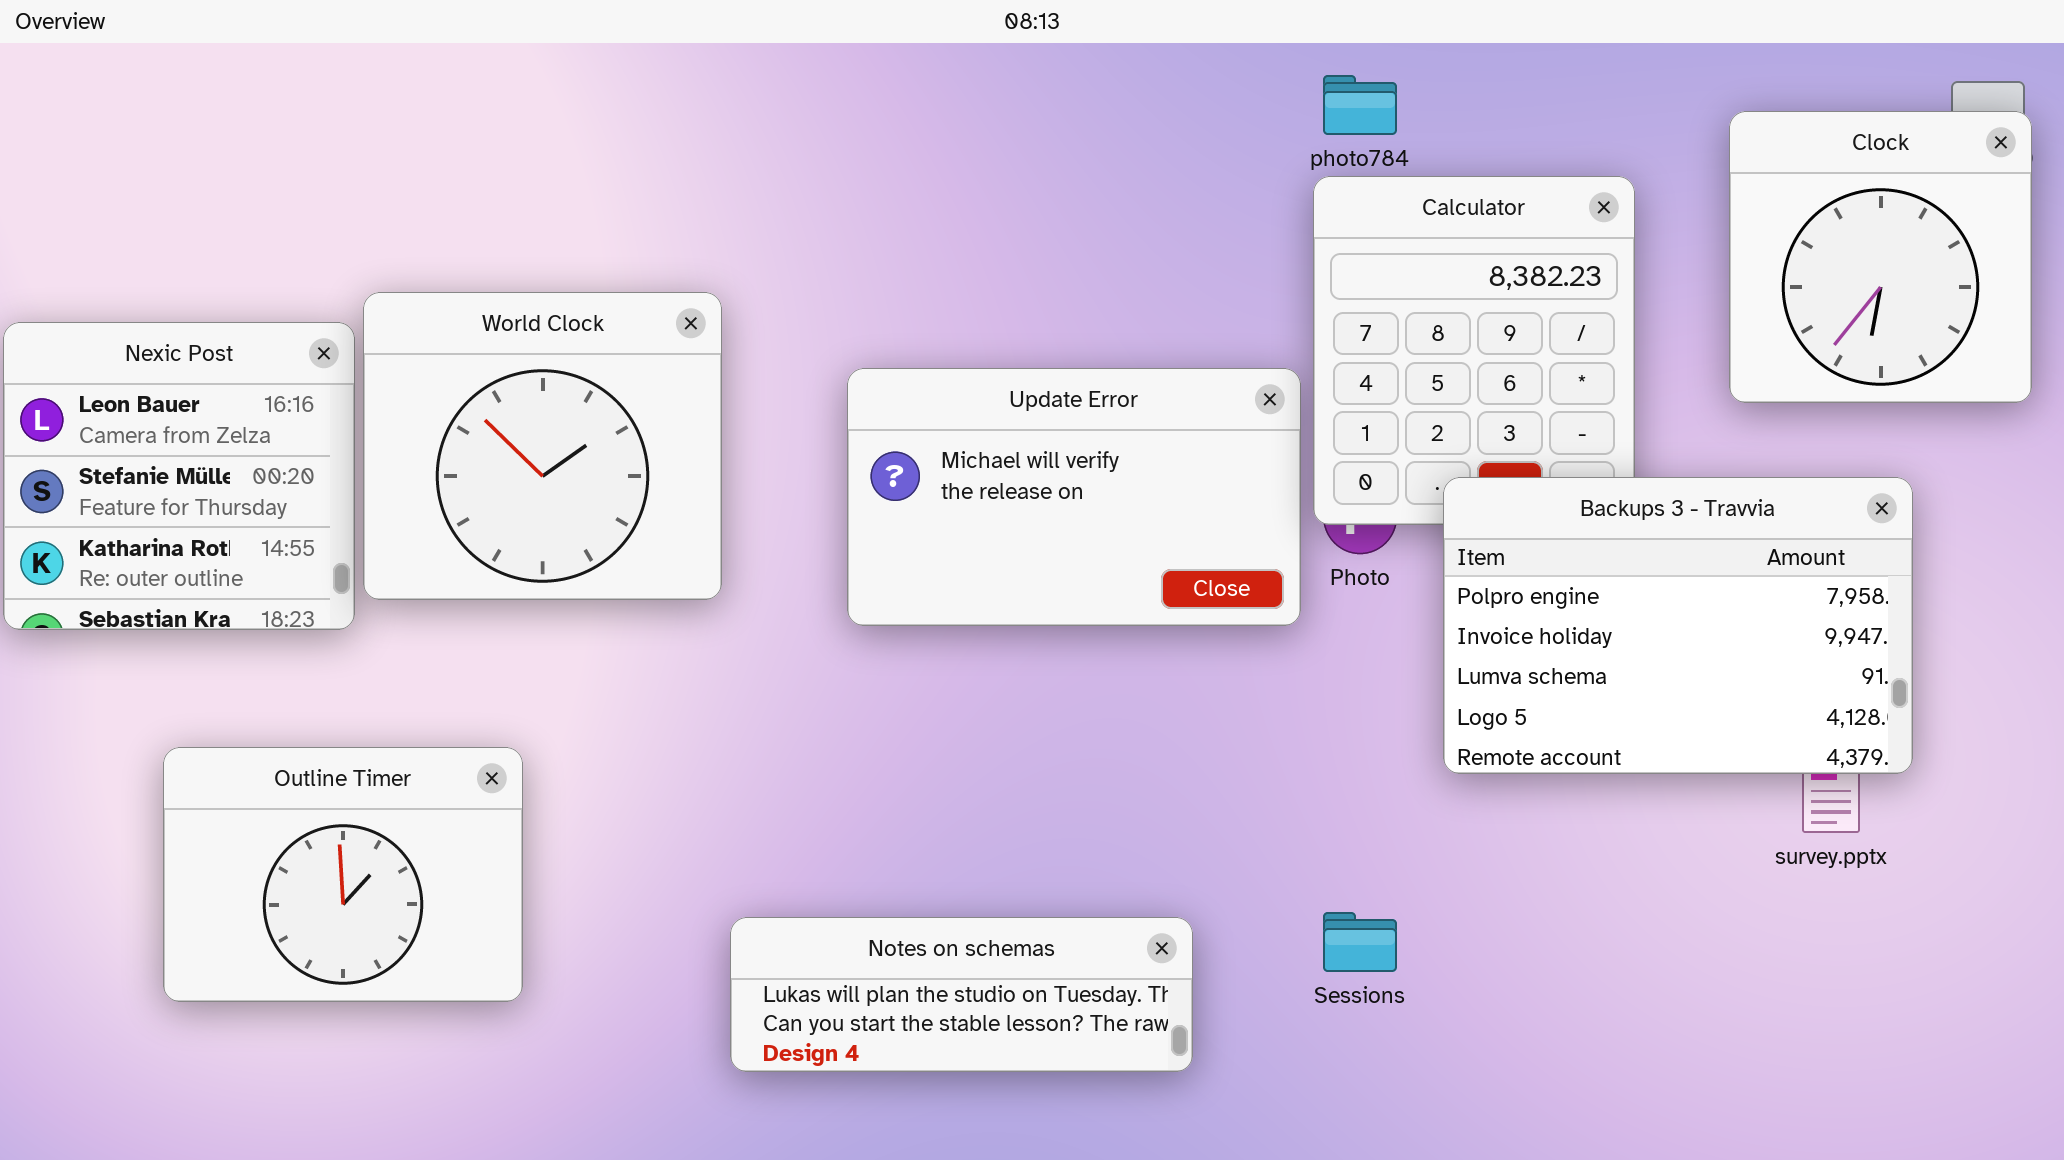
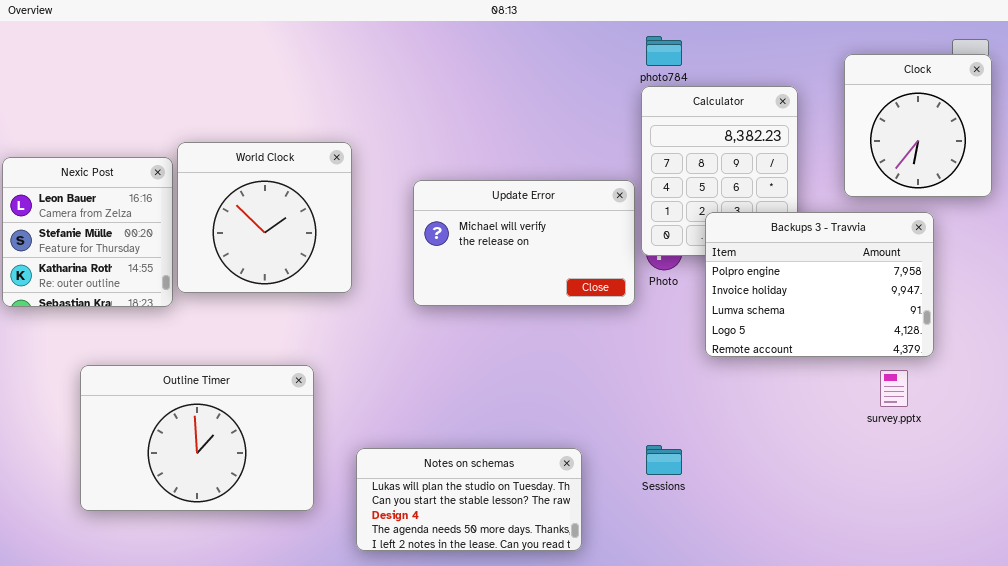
Backups 3 - Travvia: [1443,477,1913,774] -> [705,212,934,357], moved
Outline Timer: [163,747,523,1002] -> [80,365,314,511], resized
Notes on schemas: [730,917,1193,1072] -> [356,448,582,551], resized

